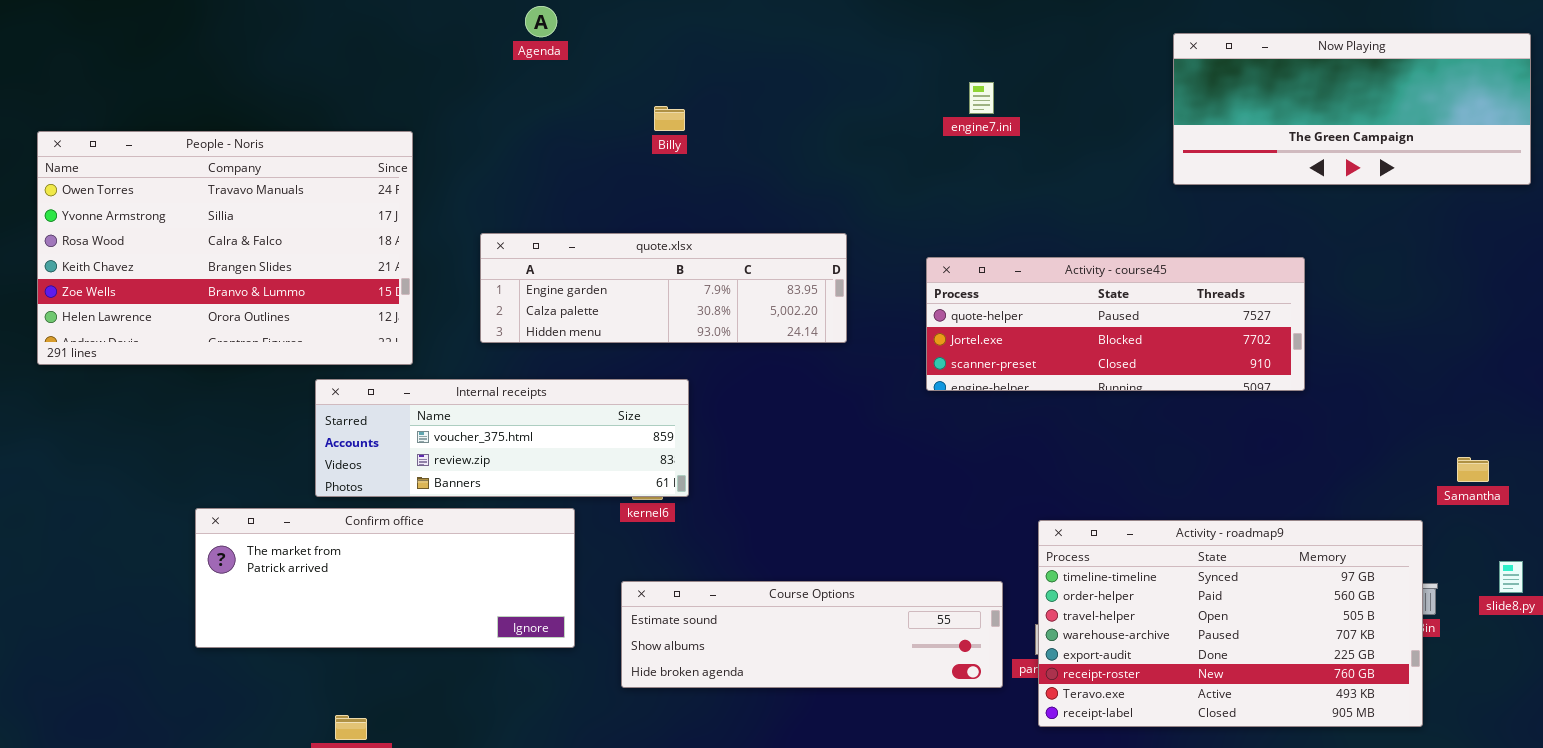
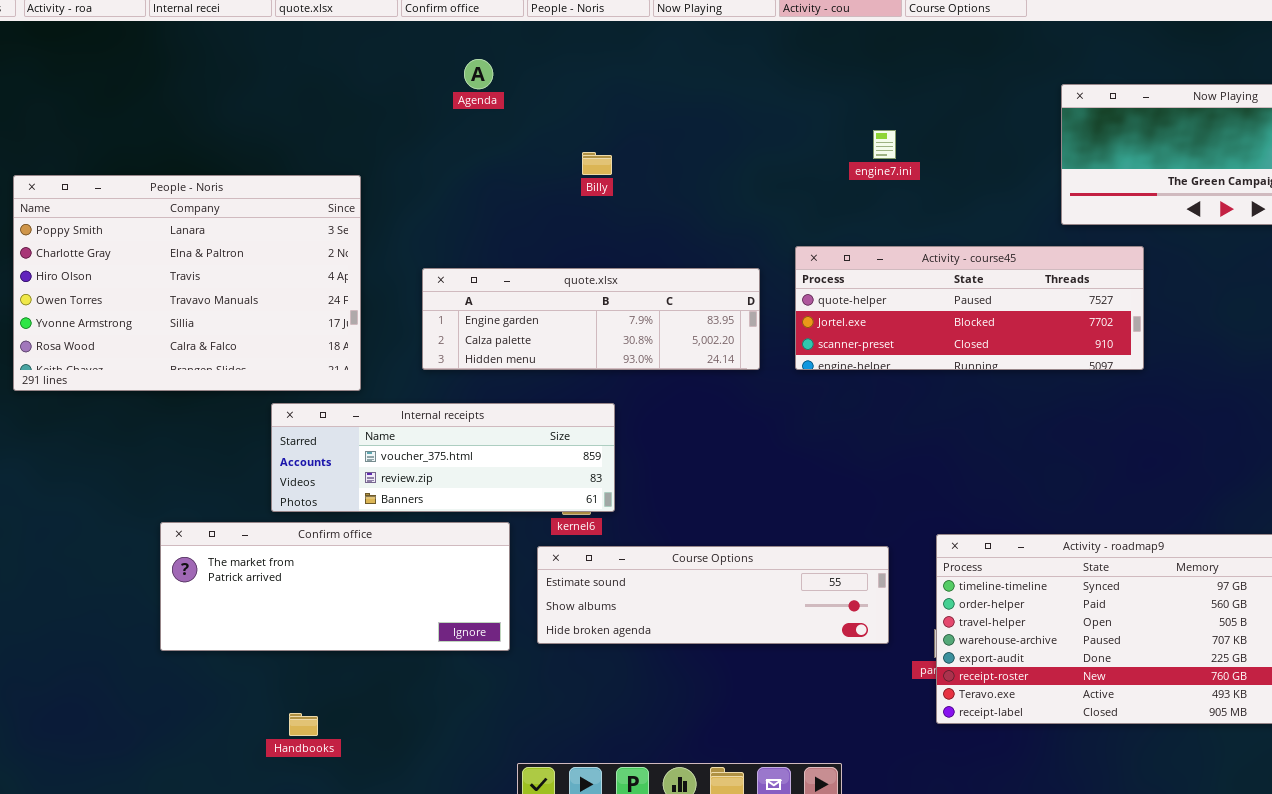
People - Noris: [37,131,413,365] -> [13,175,361,391], scrolled up 3 rows
Activity - course45: [926,257,1305,391] -> [795,246,1144,370], moved
Course Options: [621,581,1003,688] -> [537,546,889,644], moved

